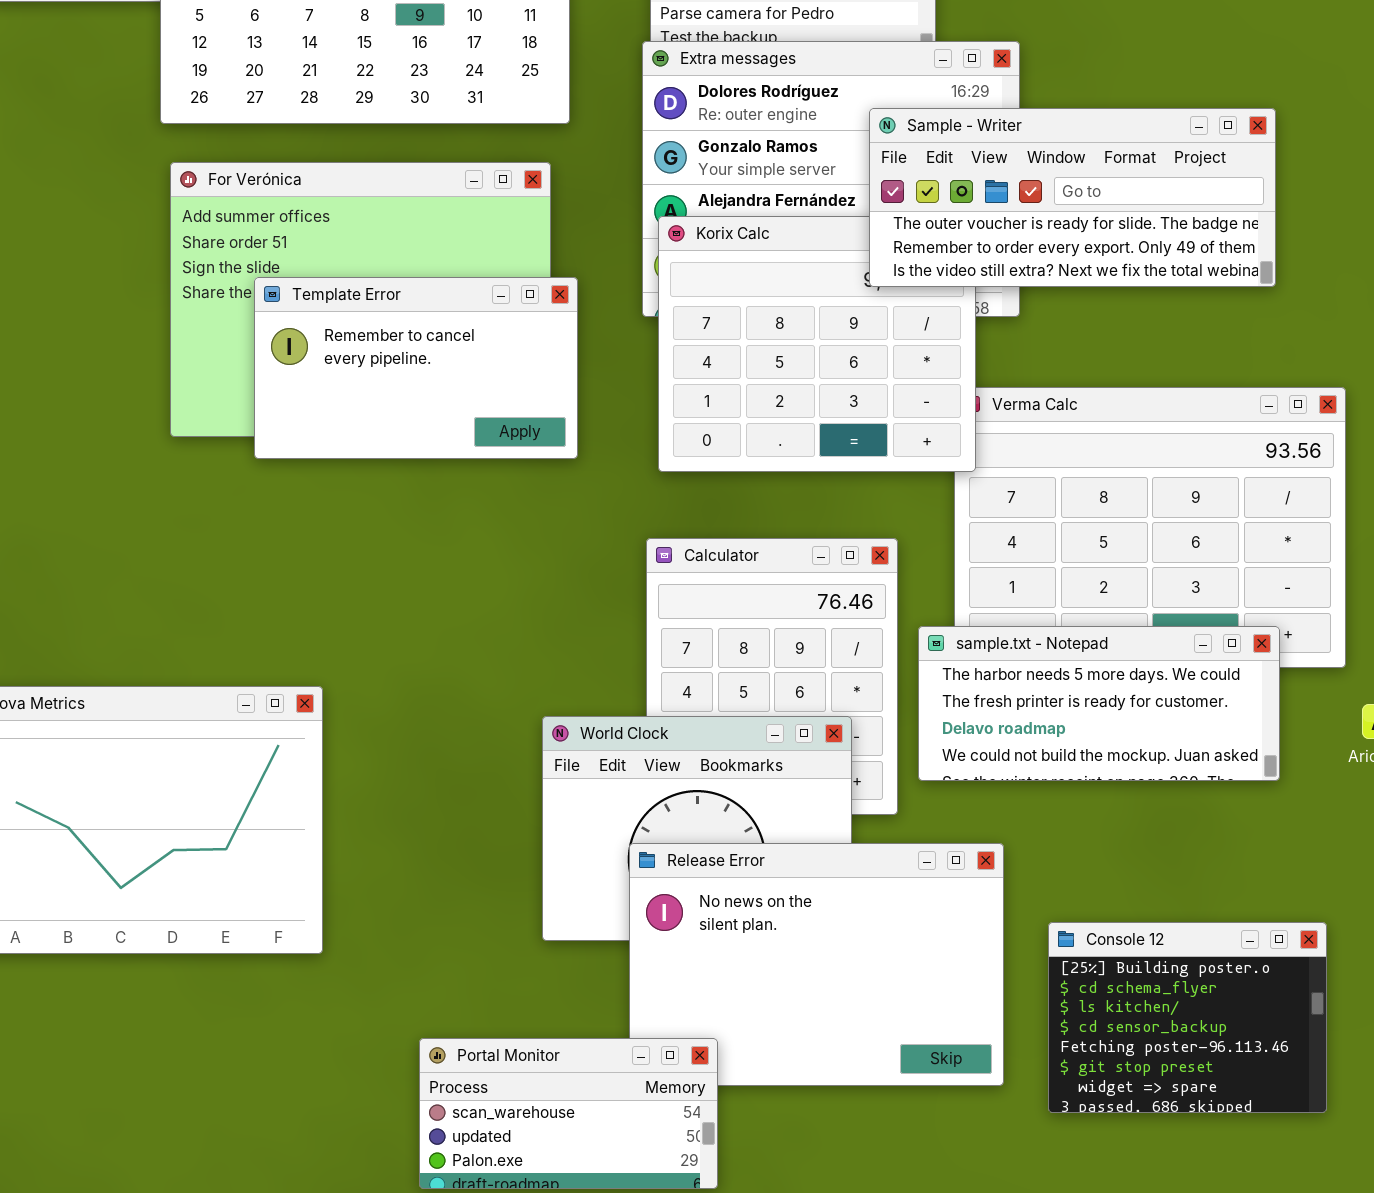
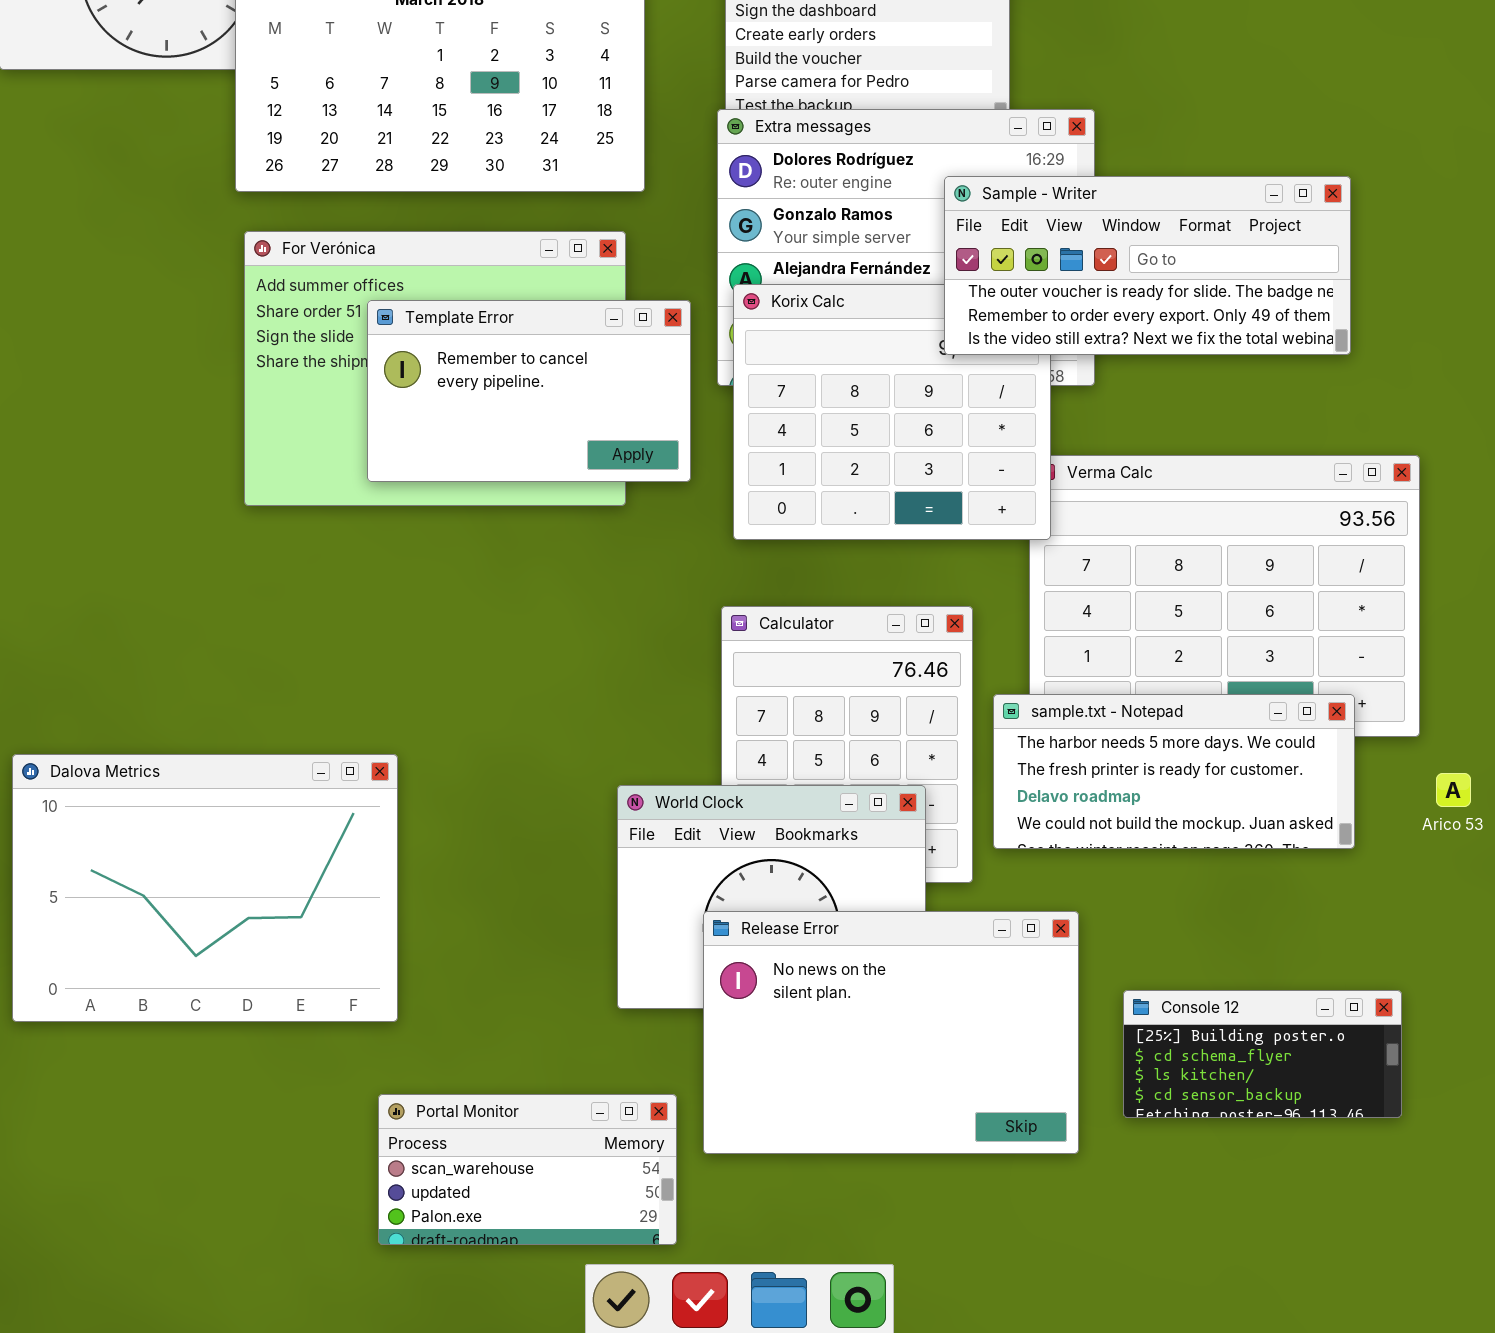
Template Error: [254,277,578,459] -> [367,300,691,482], moved
Console 12: [1048,922,1327,1113] -> [1123,990,1402,1118], resized
Portal Monitor: [419,1038,718,1189] -> [378,1094,677,1245], moved

